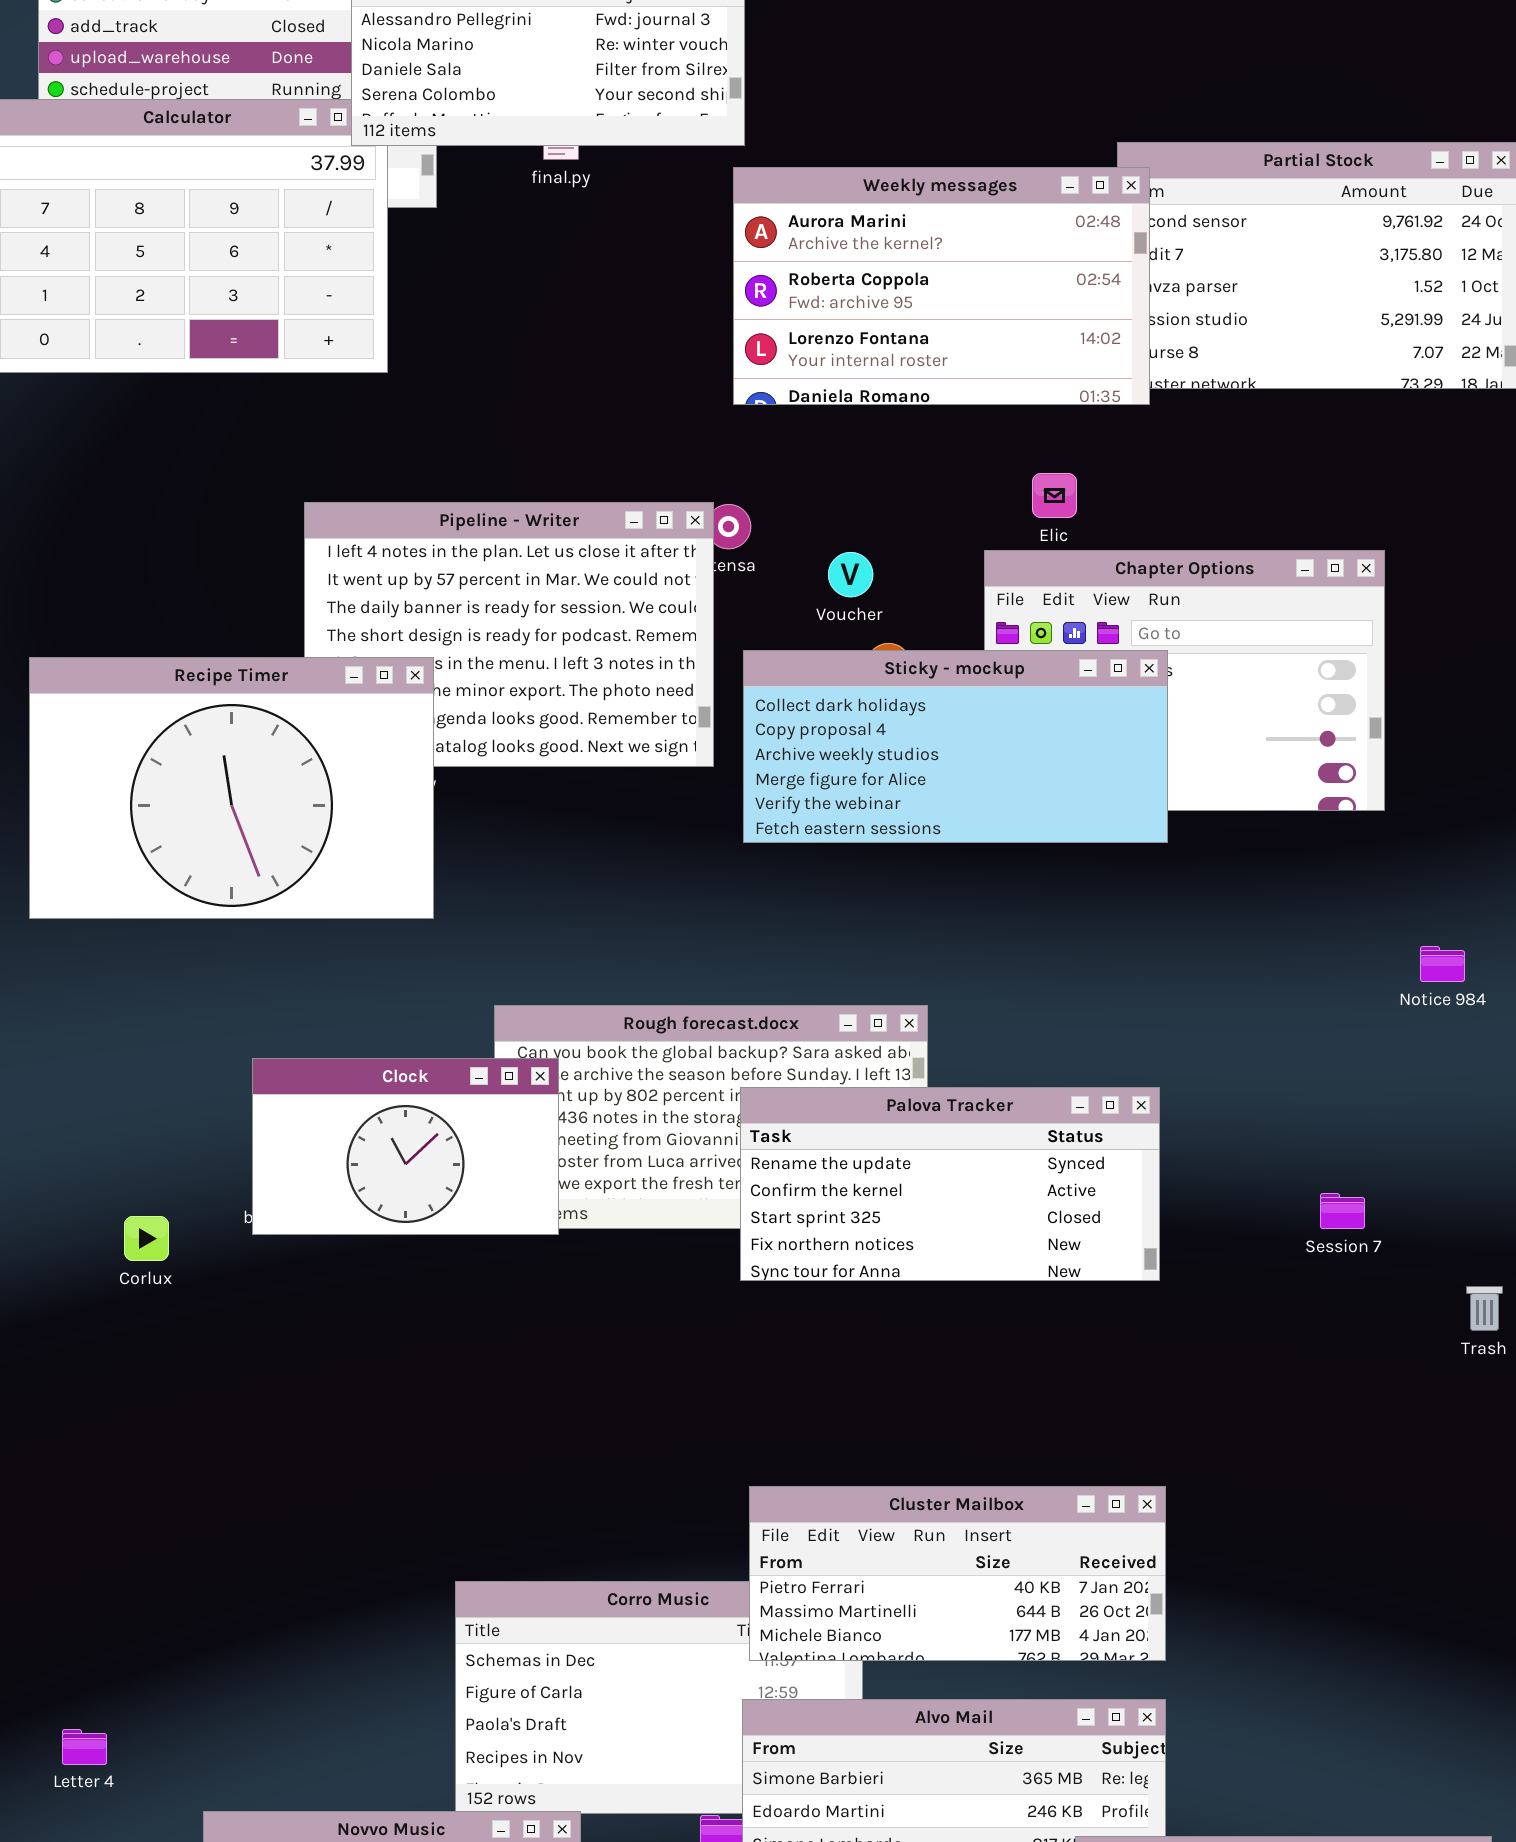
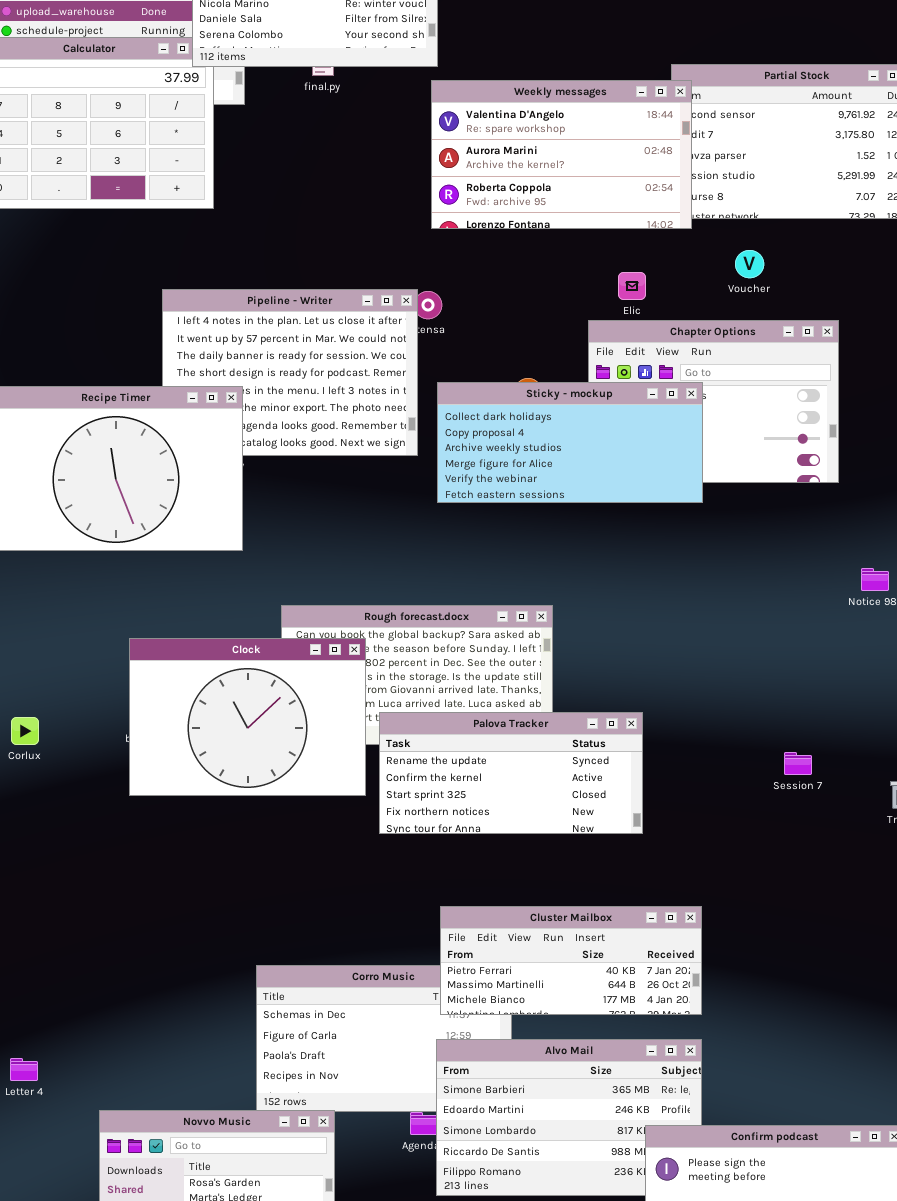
Weekly messages: [733,167,1150,405] -> [431,80,692,229], scrolled up 1 row
Voucher: [828,552,873,597] -> [735,250,764,278], moved
Clock: [252,1058,559,1235] -> [129,638,366,796], resized
Palova Tracker: [740,1087,1160,1281] -> [379,712,643,834], moved
Session 7: [1320,1193,1365,1229] -> [784,752,812,775], moved
Corlux: [124,1216,169,1261] -> [11,717,39,745], moved

